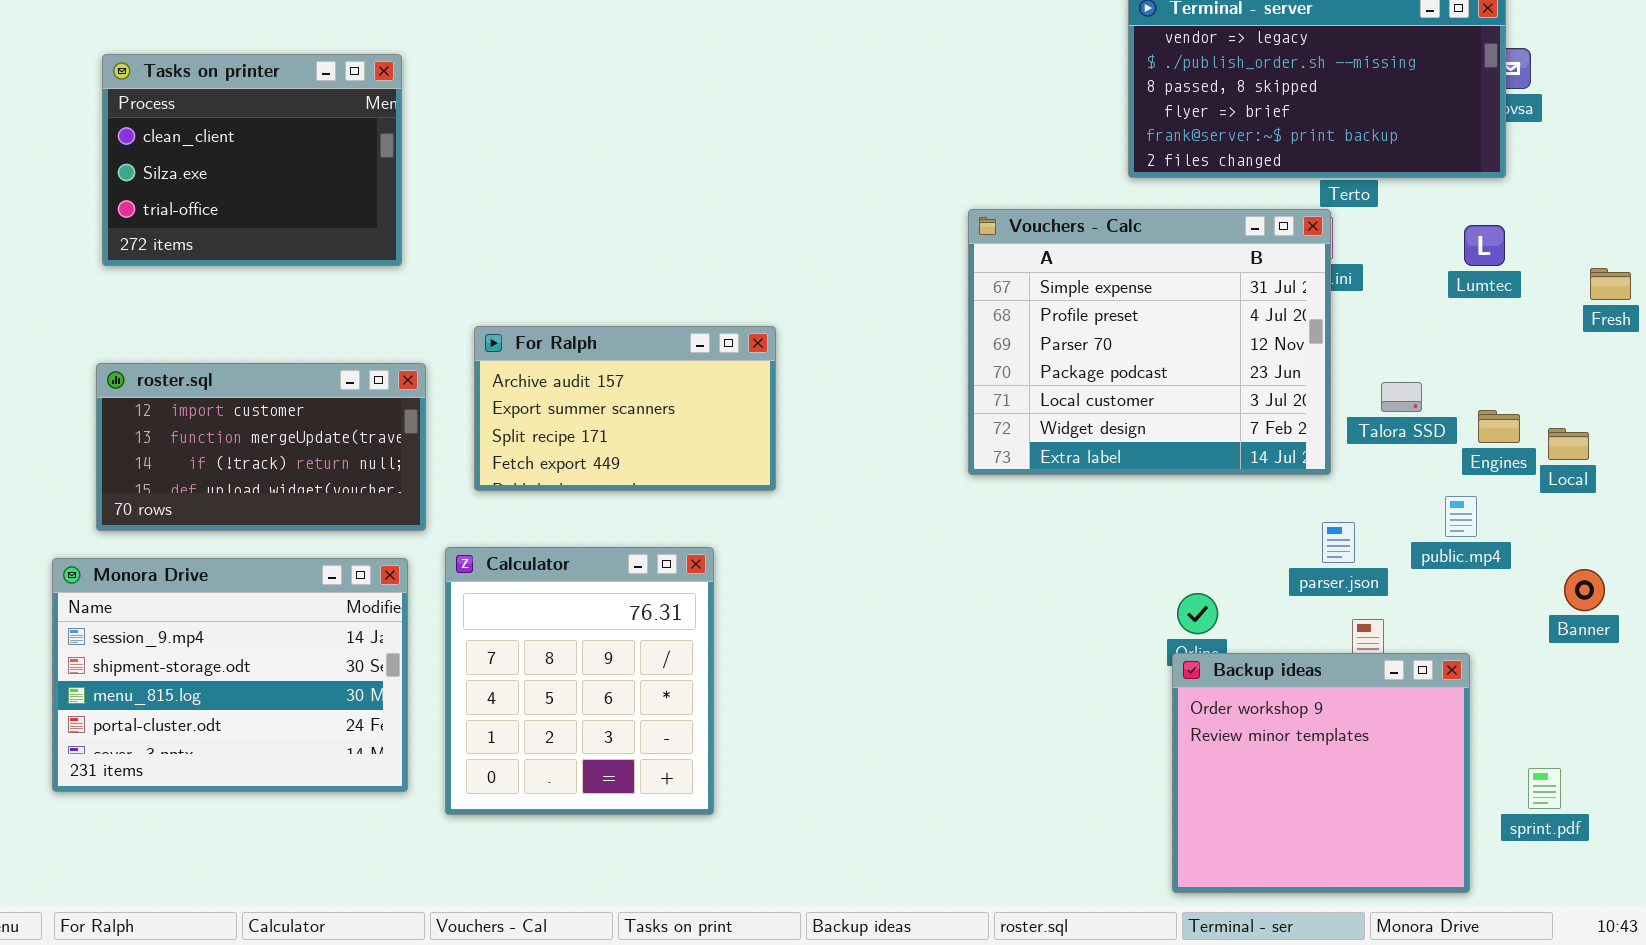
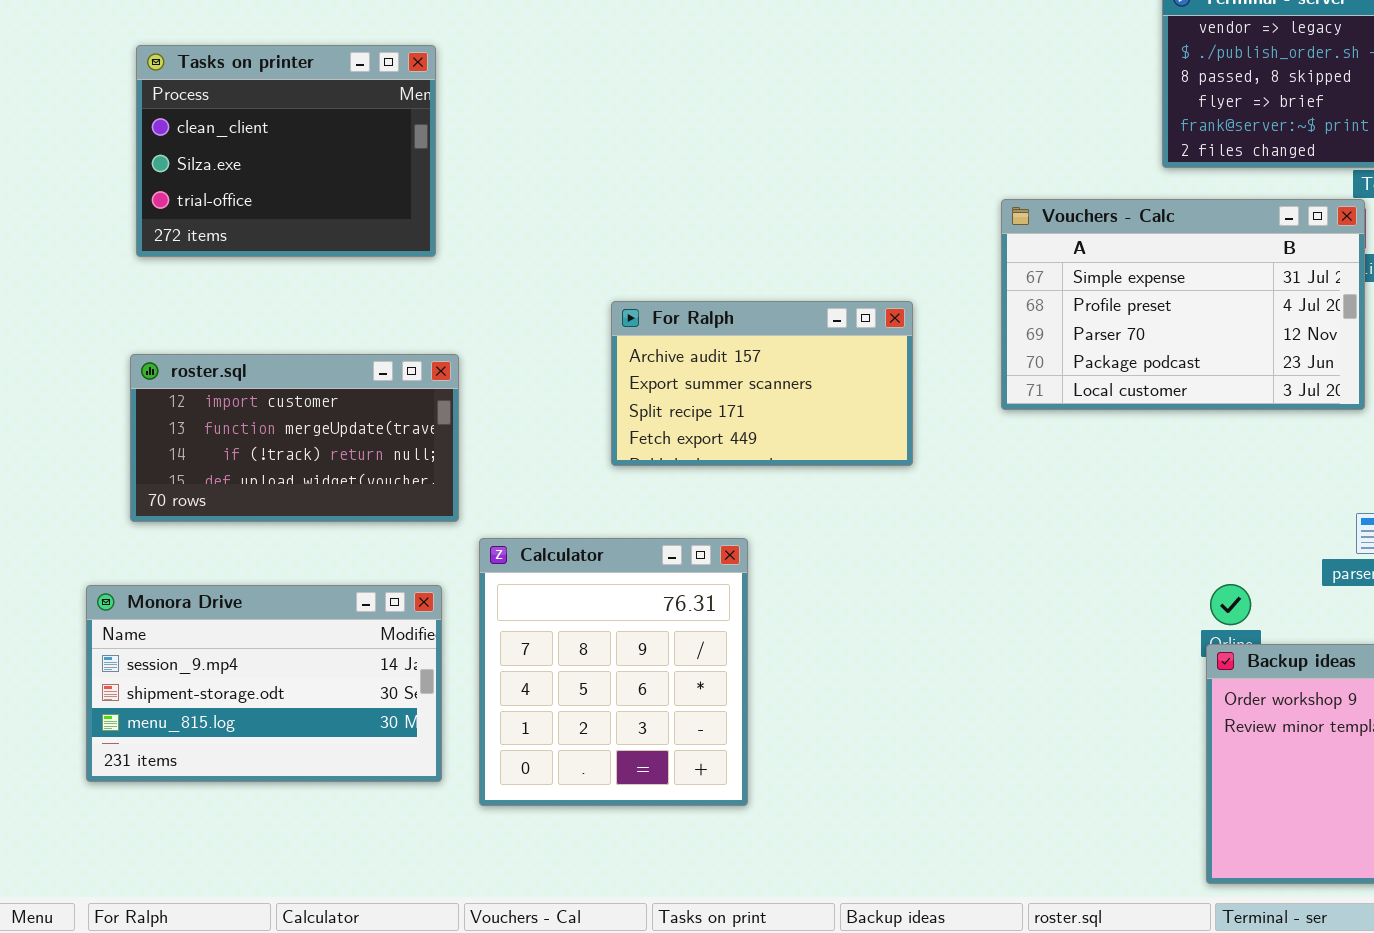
Vouchers - Calc: [968,209,1331,475] -> [1001,199,1365,410], resized
For Ralph: [474,326,776,491] -> [611,301,913,466], moved
Monora Drive: [52,558,408,792] -> [86,585,442,782], resized

